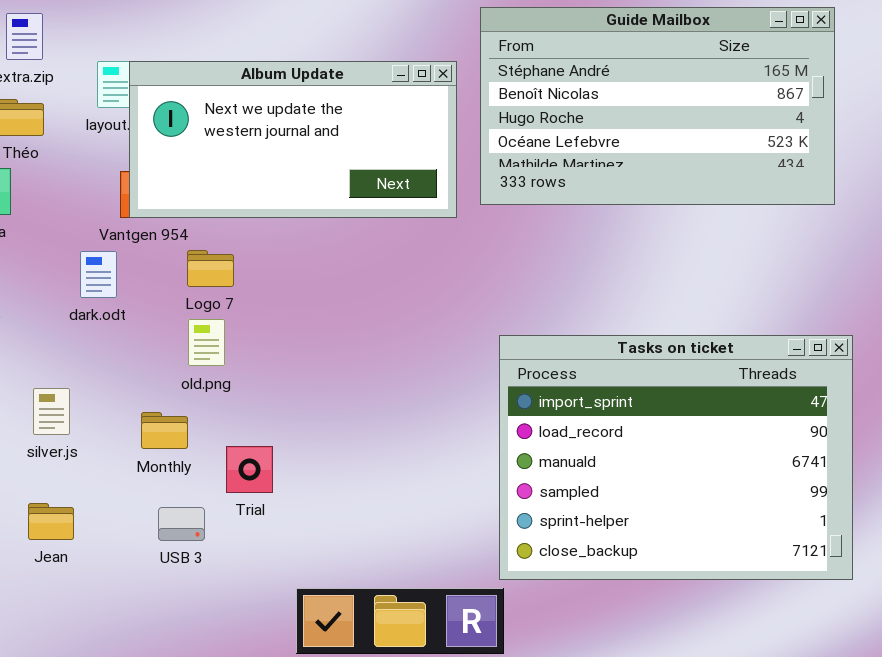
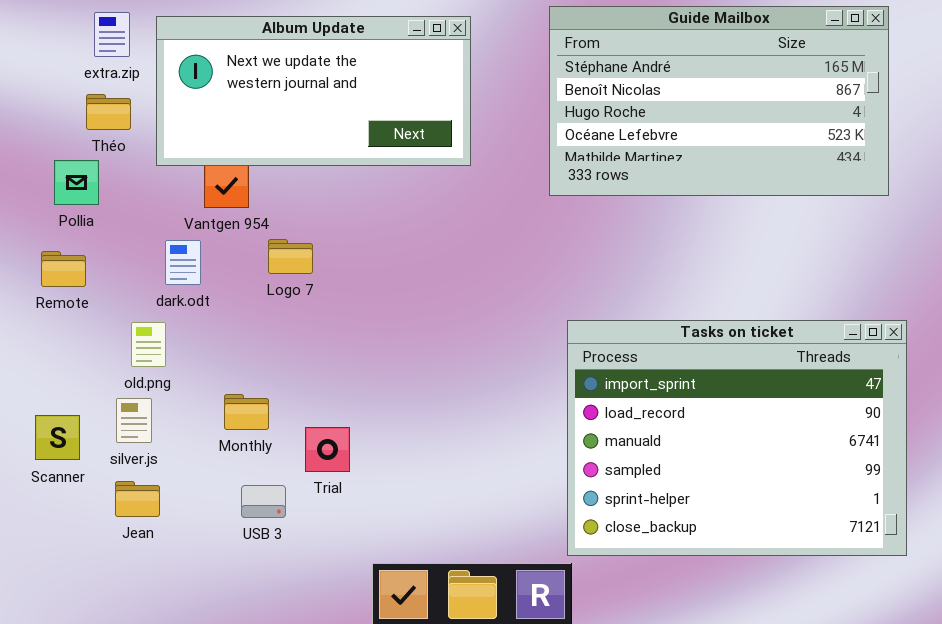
Album Update: [129,61,457,218] -> [156,16,471,166], moved
old.png: [188,319,225,366] -> [131,322,166,367], moved
silver.js: [33,388,70,435] -> [116,398,152,443], moved

